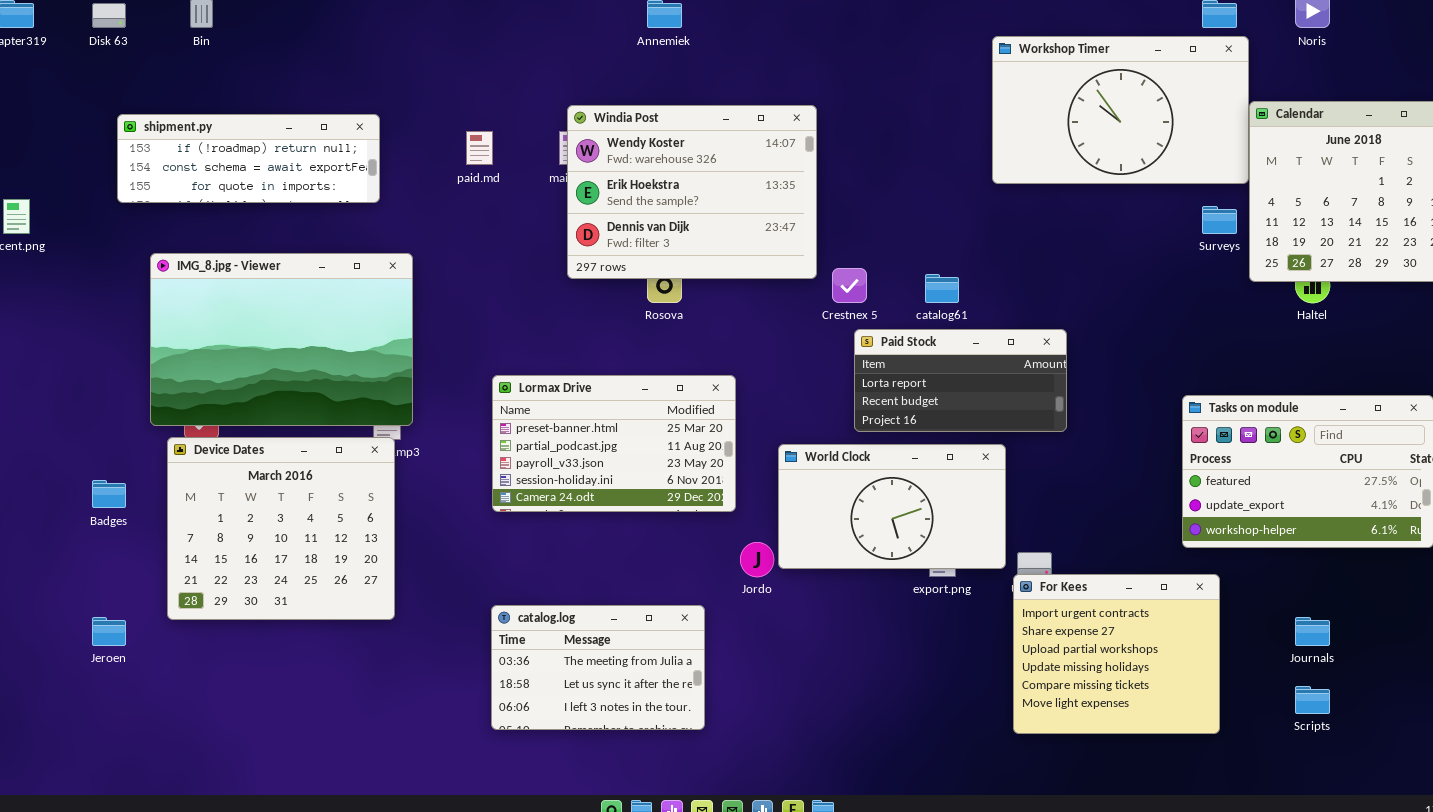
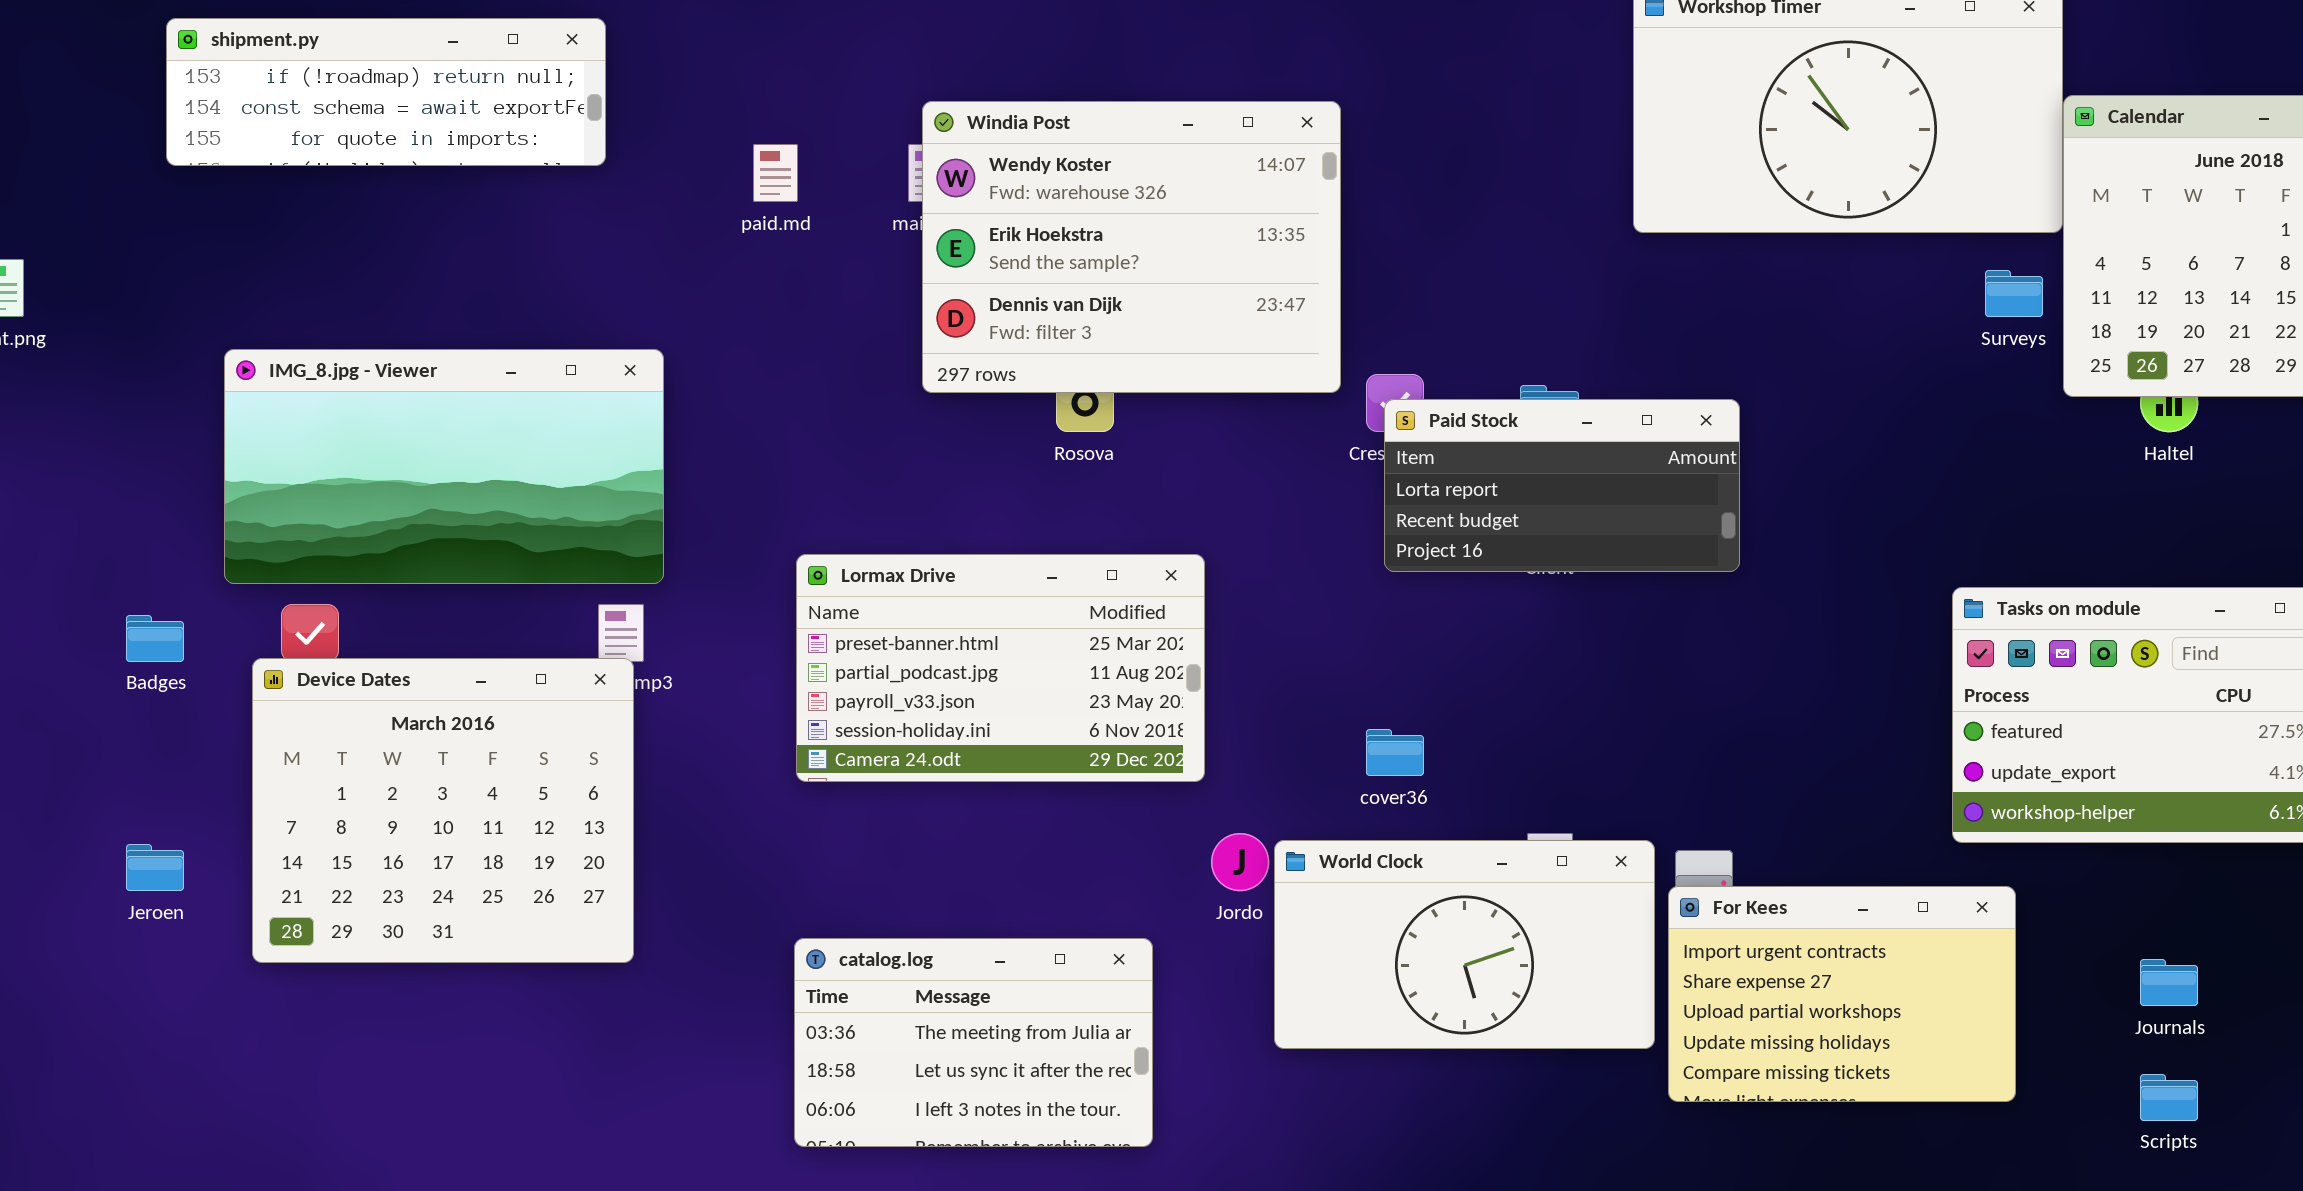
shipment.py: [117,114,380,203] -> [166,18,606,166], moved
IMG_8.jpg - Viewer: [150,253,413,426] -> [224,349,664,584], resized
Paid Stock: [854,329,1067,432] -> [1384,399,1740,572], moved
World Clock: [778,444,1006,569] -> [1274,840,1655,1049], moved
Badges: [92,480,126,508] -> [126,615,184,662], moved
For Kees: [1013,574,1220,734] -> [1668,886,2016,1102], resized
Jeroen: [92,617,126,646] -> [126,844,184,891], moved

